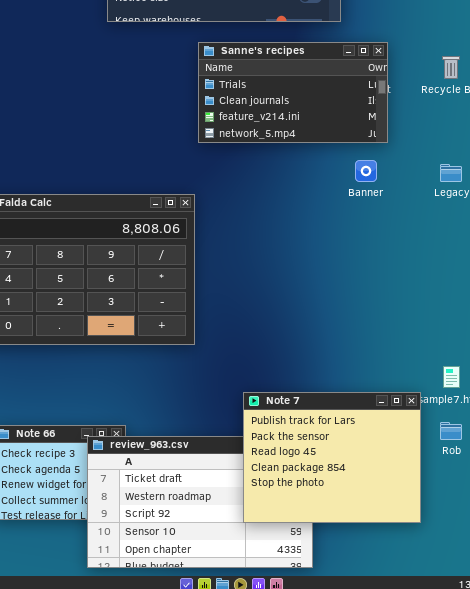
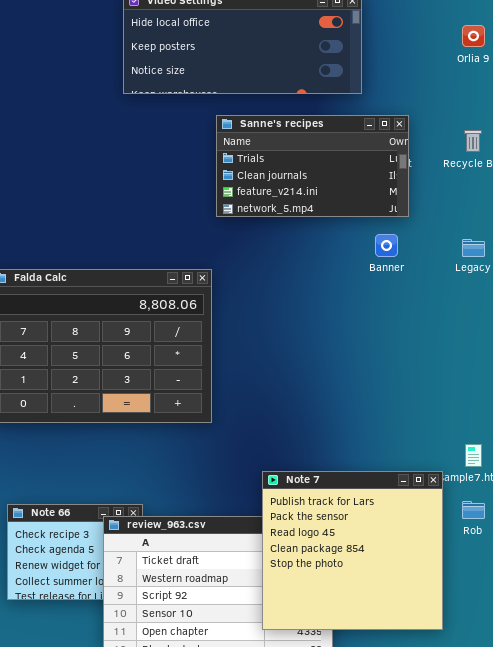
Note 7: [243,392,421,523] -> [262,471,443,630], resized

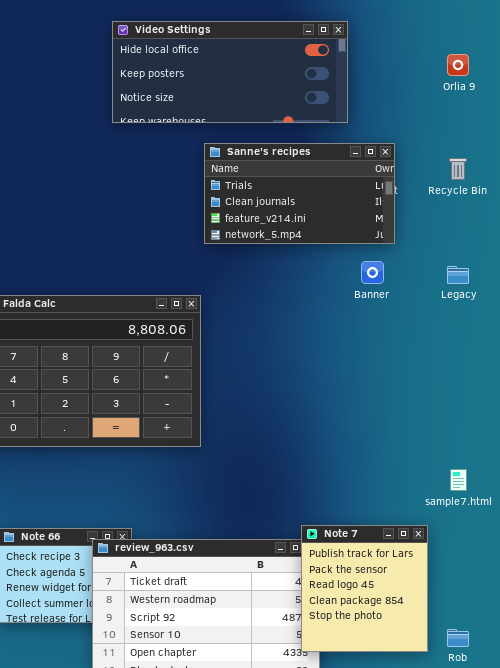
Note 7: [262,471,443,630] -> [301,525,428,652], resized
Rob: [462,501,485,519] -> [447,629,469,647], moved

